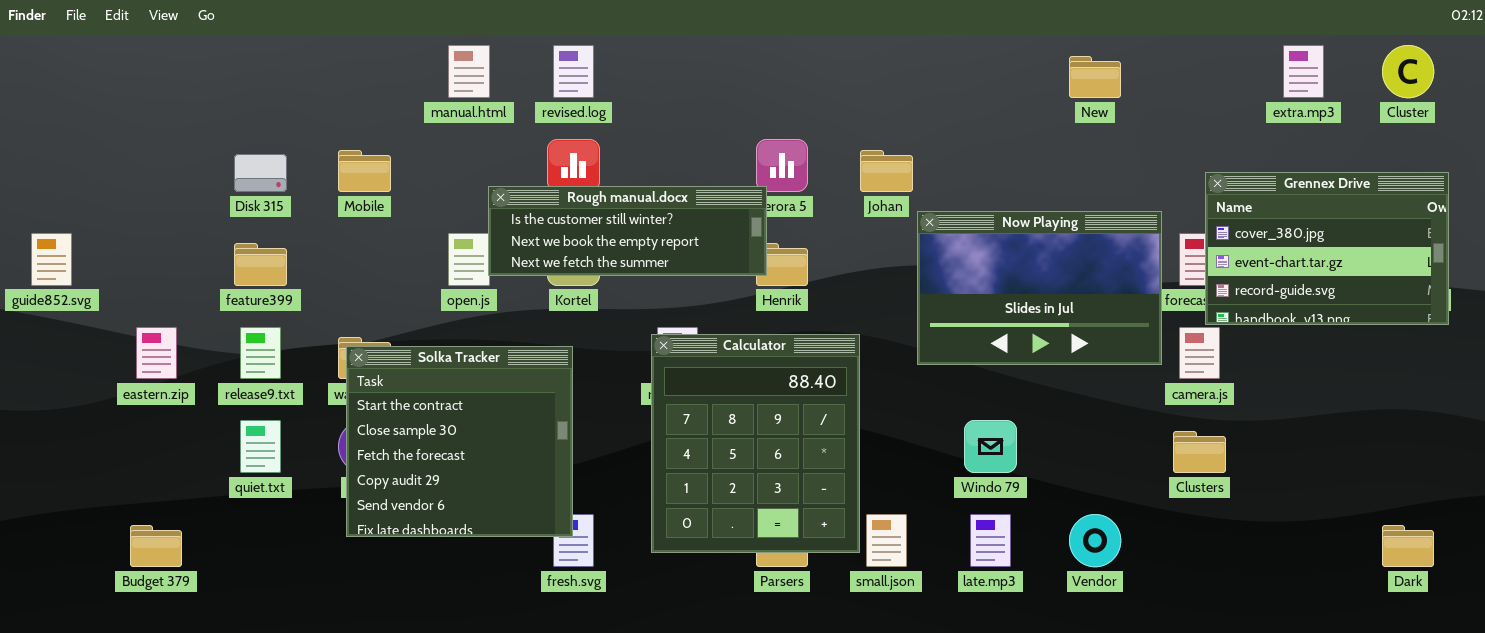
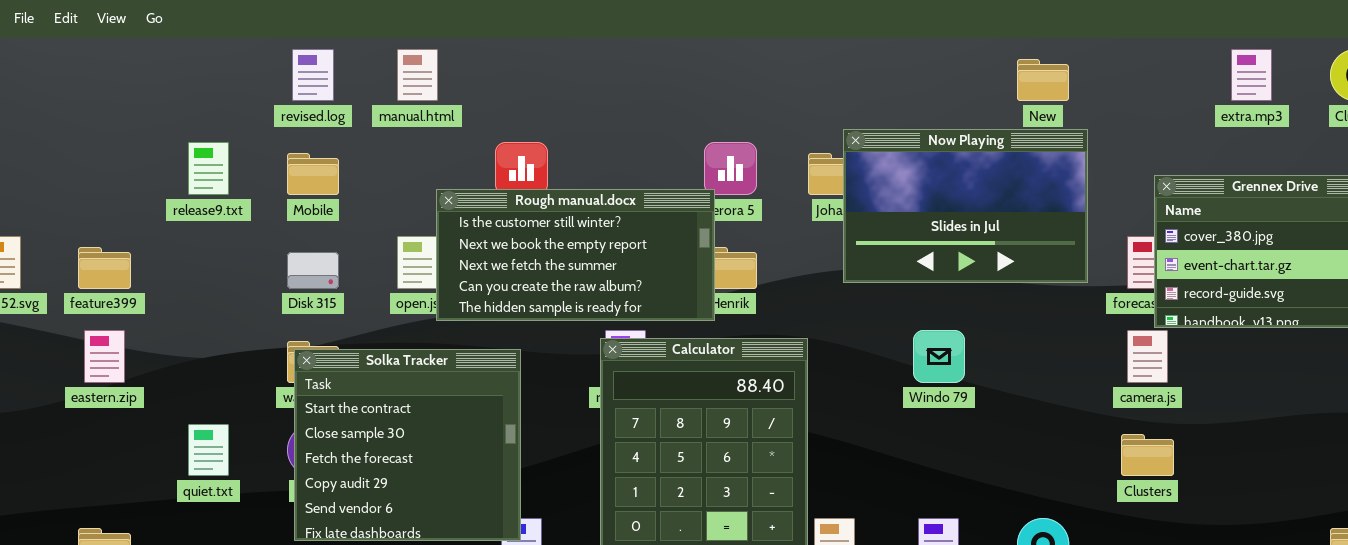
revised.log: [553,45,594,98] -> [292,49,334,101], moved
Disk 315: [234,154,287,192] -> [287,252,339,289], moved
Rough manual.docx: [488,186,767,276] -> [436,189,715,321], resized
Now Playing: [917,211,1162,365] -> [843,129,1088,283], moved
feature399: [234,243,287,286] -> [78,247,131,289], moved
release9.txt: [240,327,281,379] -> [188,142,229,195], moved
Windo 79: [964,420,1017,473] -> [913,330,965,383], moved

